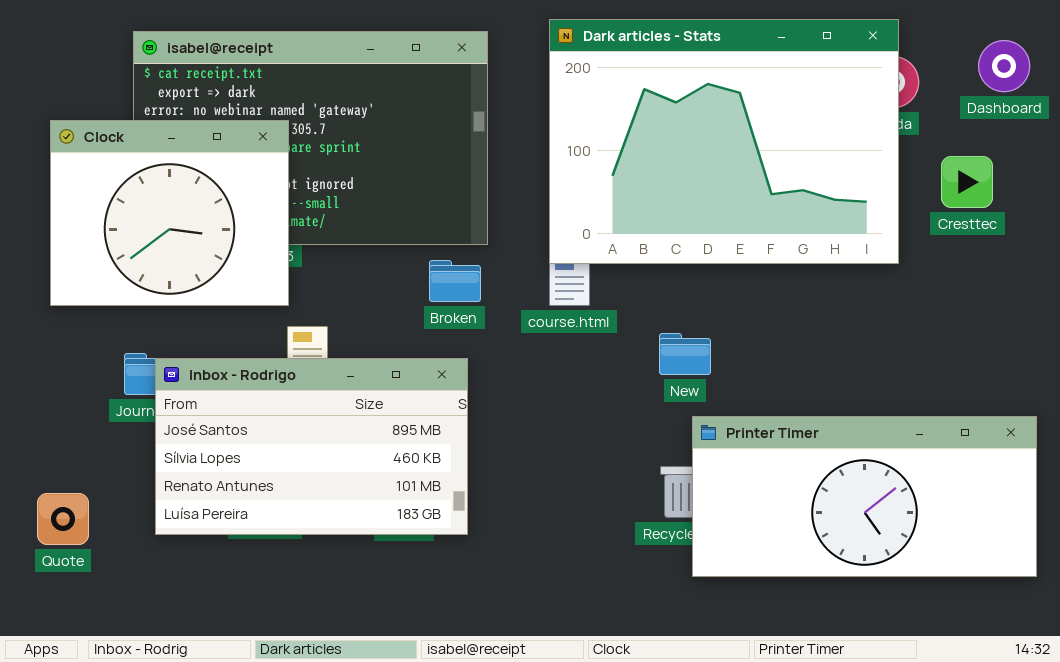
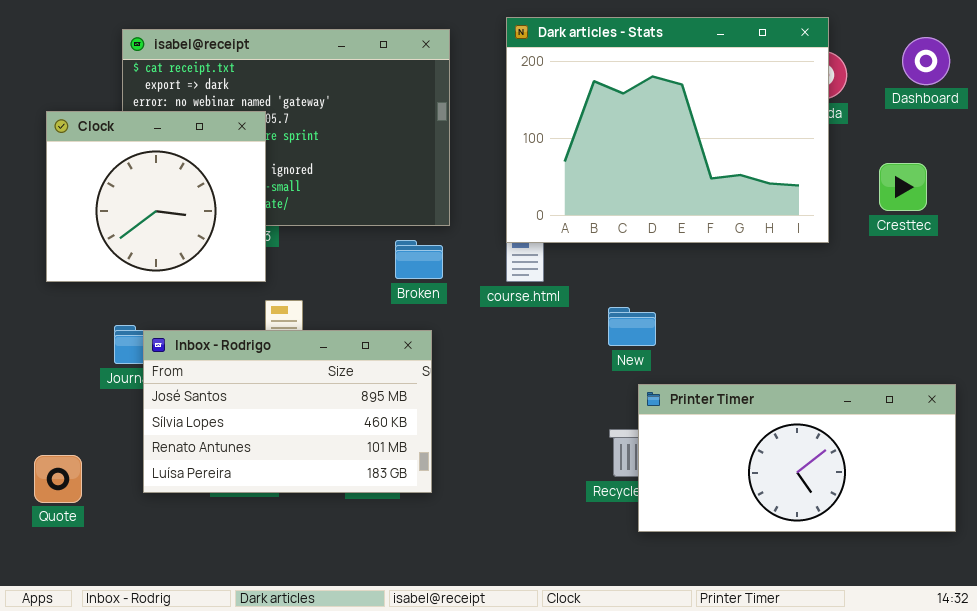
Cresttec: [941,156,993,208] -> [879,163,927,211], moved

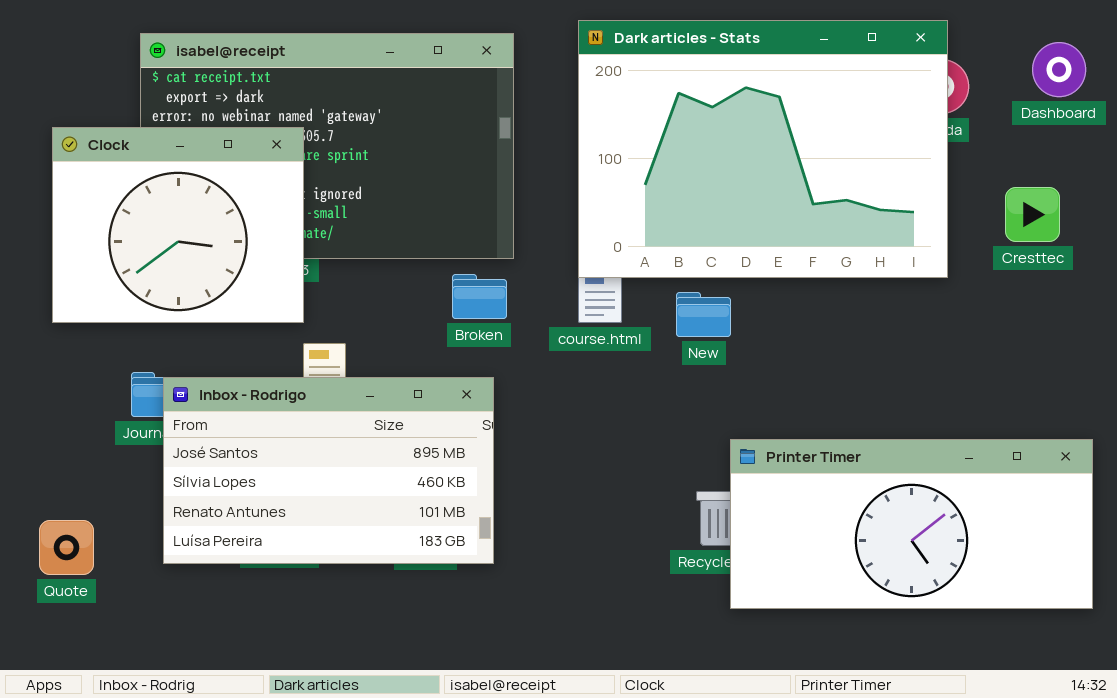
New: [608,307,656,346] -> [676,292,731,337], moved

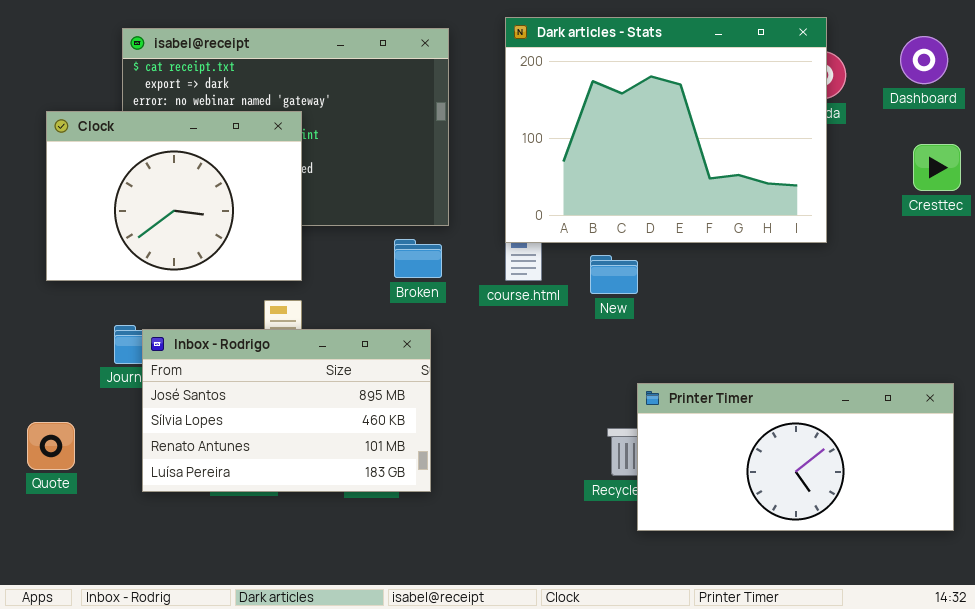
Clock: [52,127,304,323] -> [46,111,302,281], resized
Cresttec: [1005,187,1060,242] -> [913,144,961,191], moved
Quote: [39,520,94,575] -> [27,422,75,470], moved

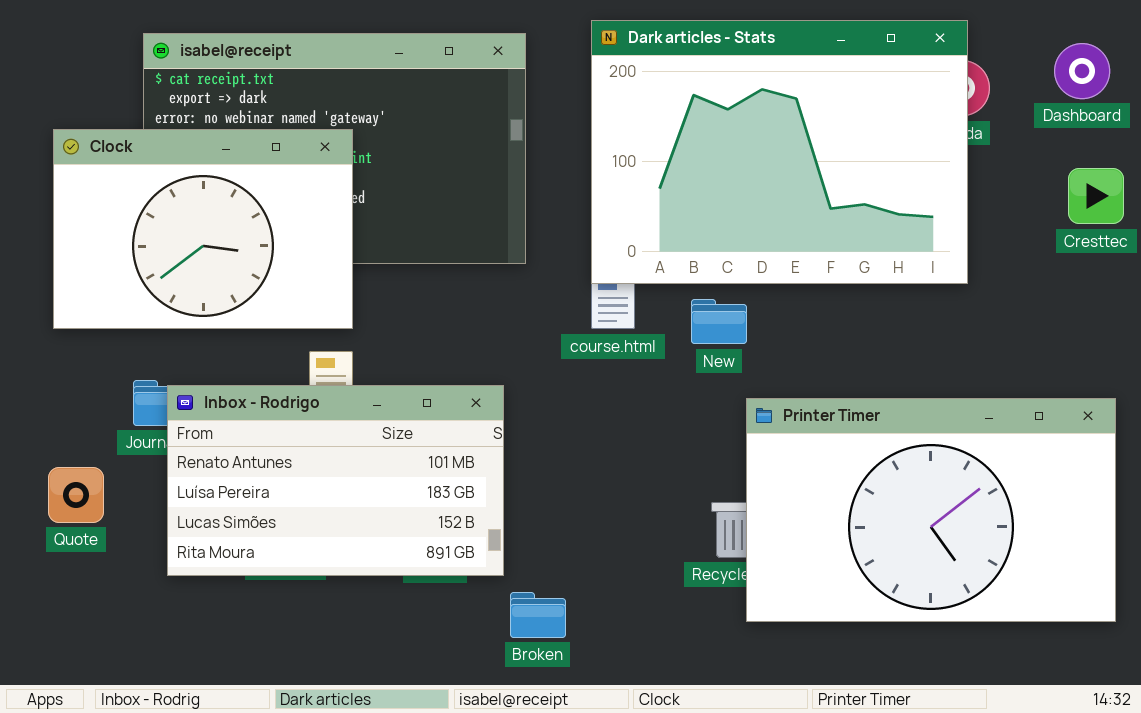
Broken: [394,239,442,278] -> [510,592,566,638], moved
Inbox - Rodrigo: [142,329,431,492] -> [167,385,504,576], scrolled down 2 rows
Printer Timer: [637,383,954,531] -> [746,398,1116,622], resized
Quote: [27,422,75,470] -> [48,467,104,523], moved

